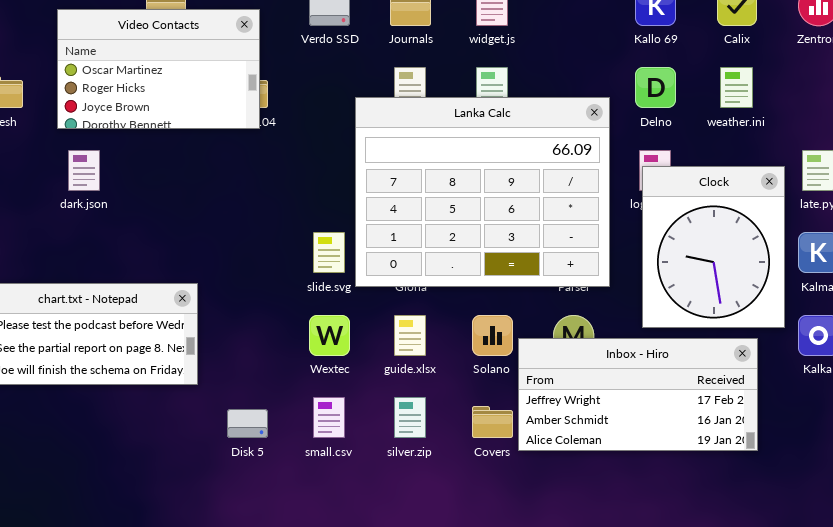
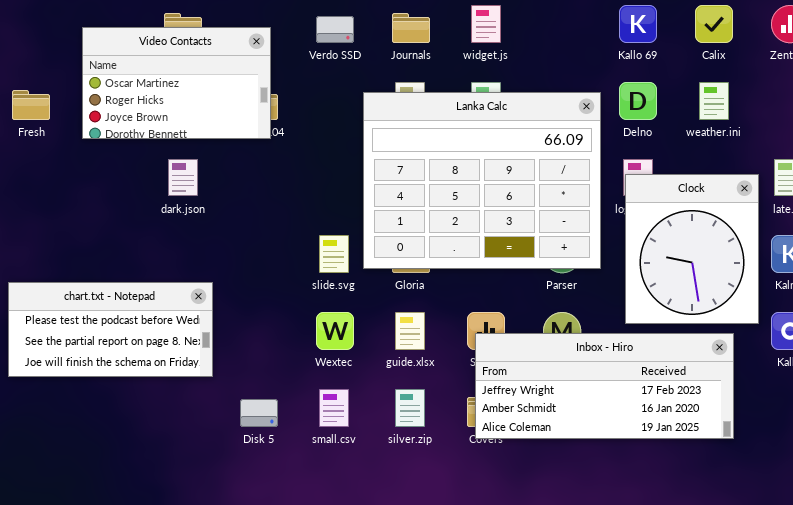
Lanka Calc: [355,97,610,287] -> [363,92,601,269], moved
dark.json: [68,150,100,191] -> [168,159,198,196], moved
Inbox - Hiro: [518,338,758,451] -> [475,333,734,439], resized

